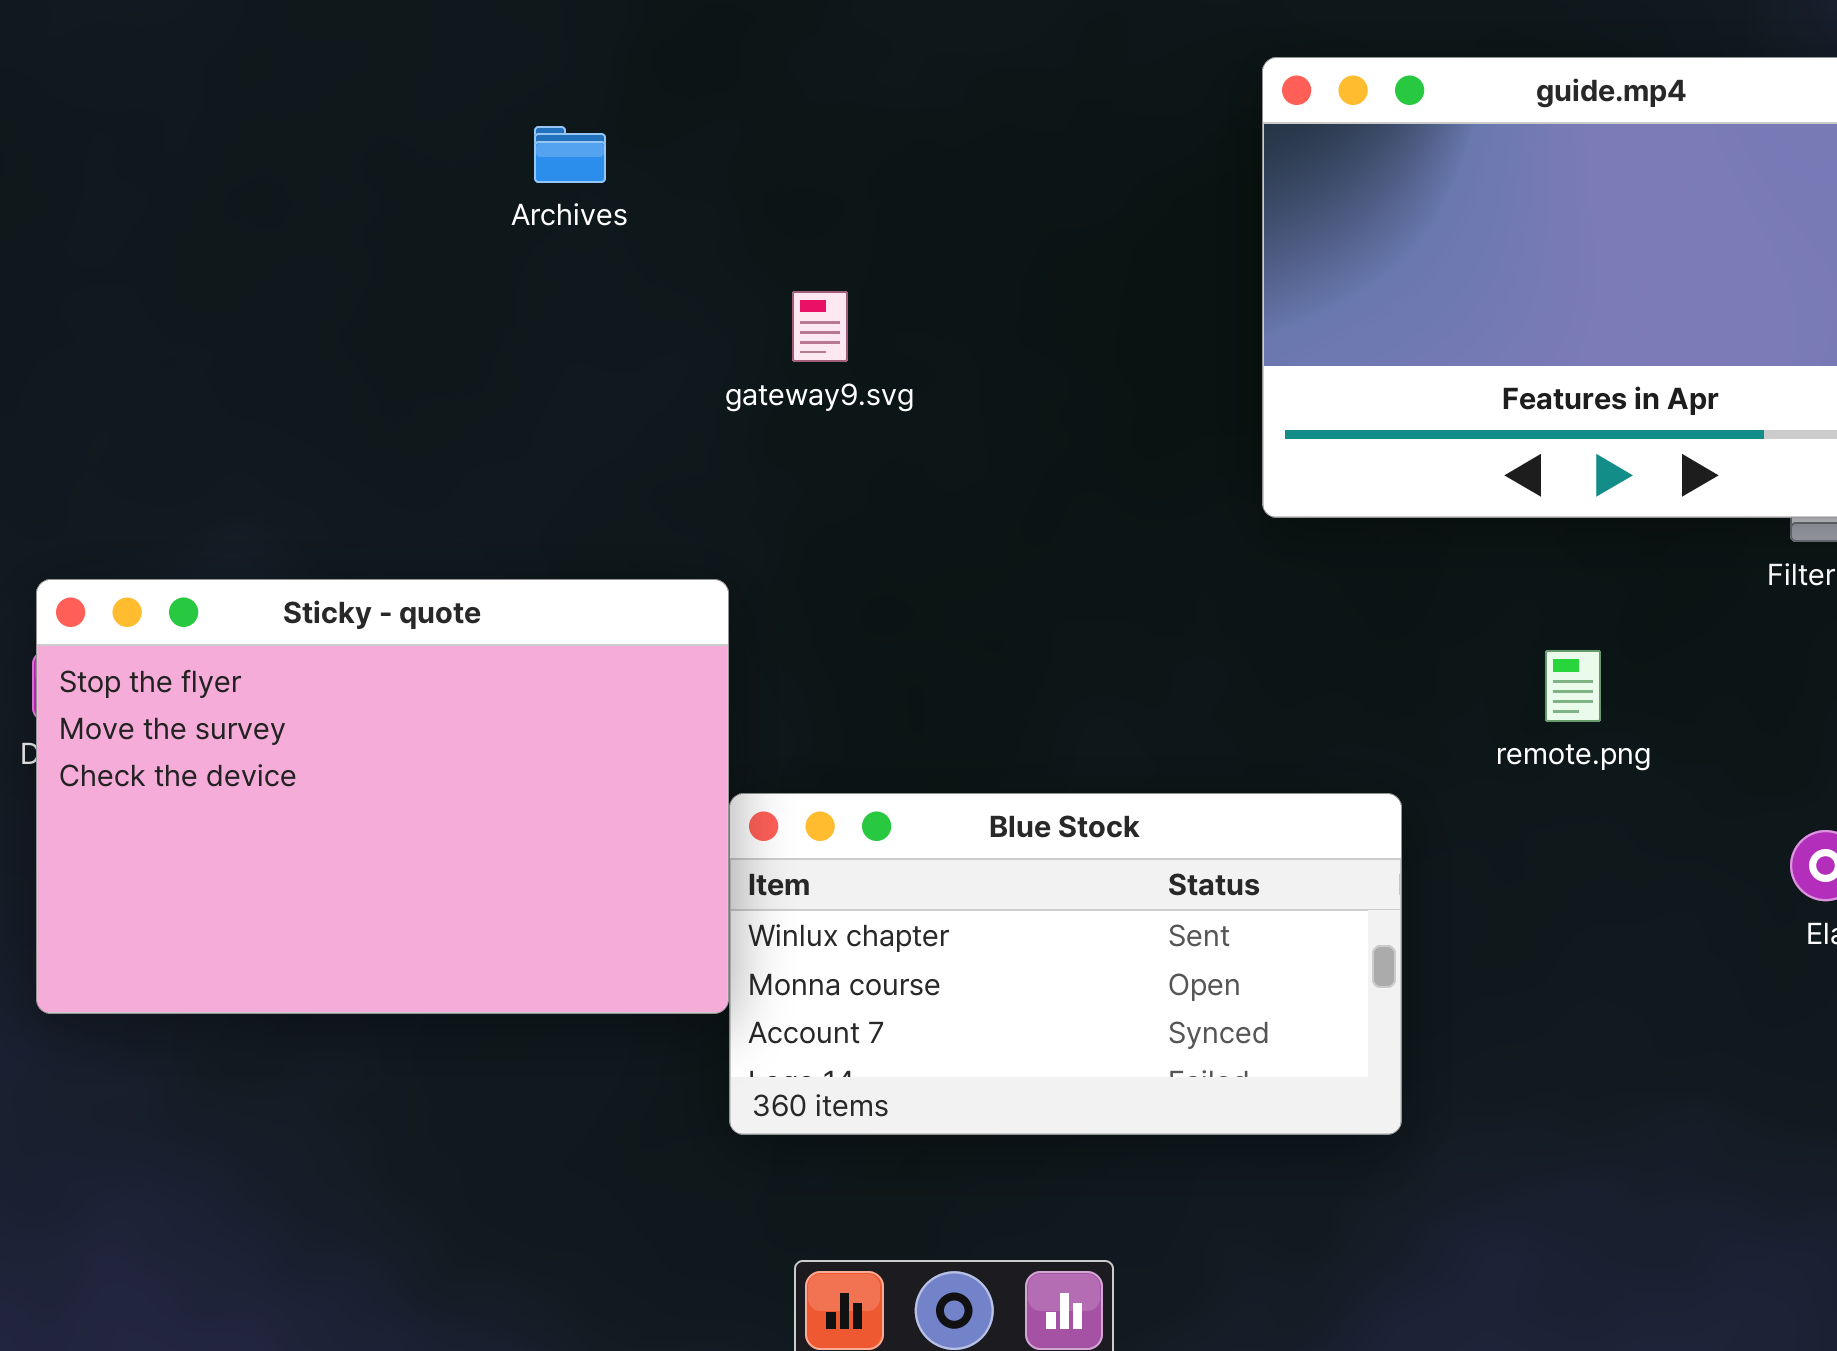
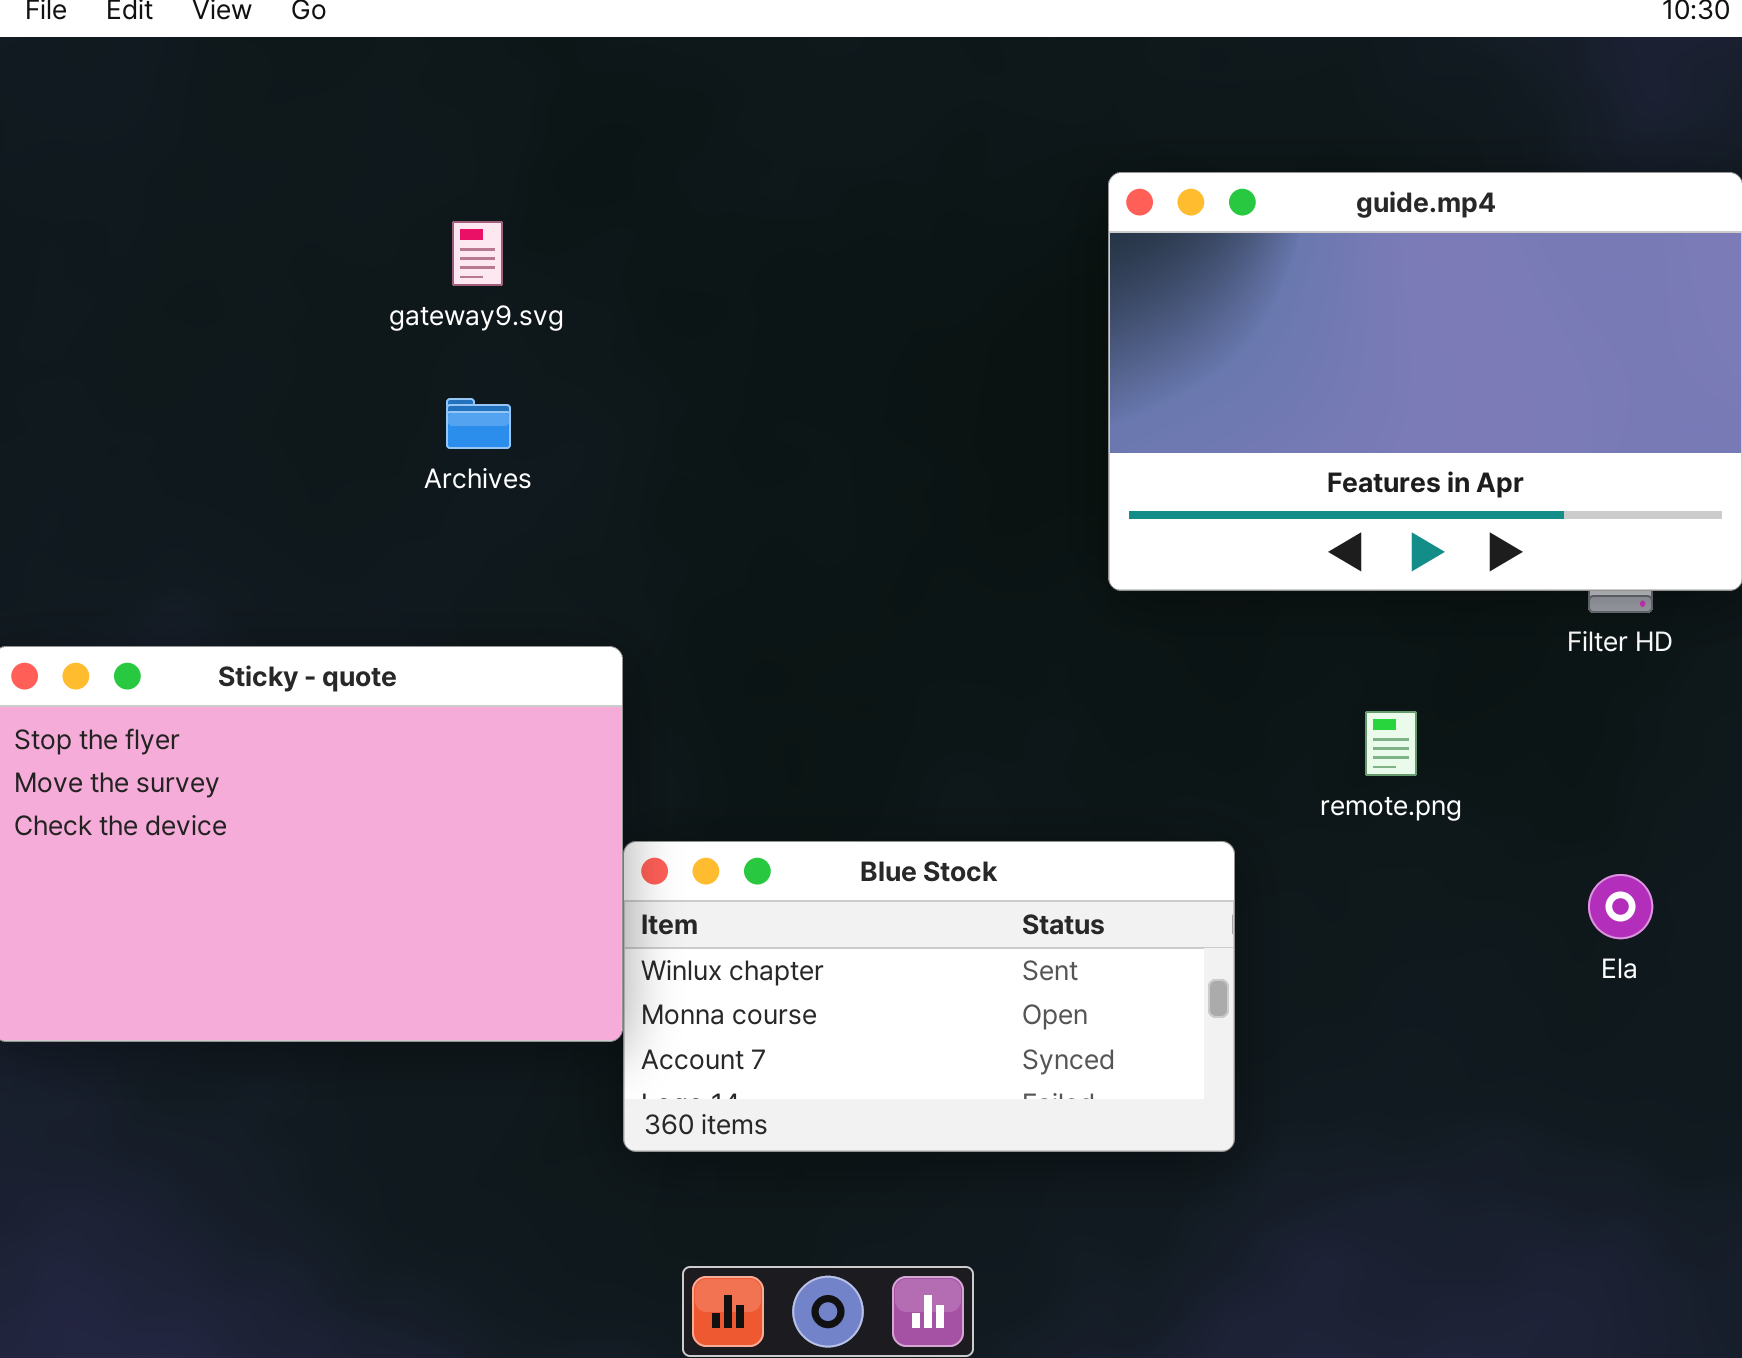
Archives: [534,126,606,183] -> [446,398,511,449], moved
gateway9.svg: [792,291,848,362] -> [452,221,503,286], moved

